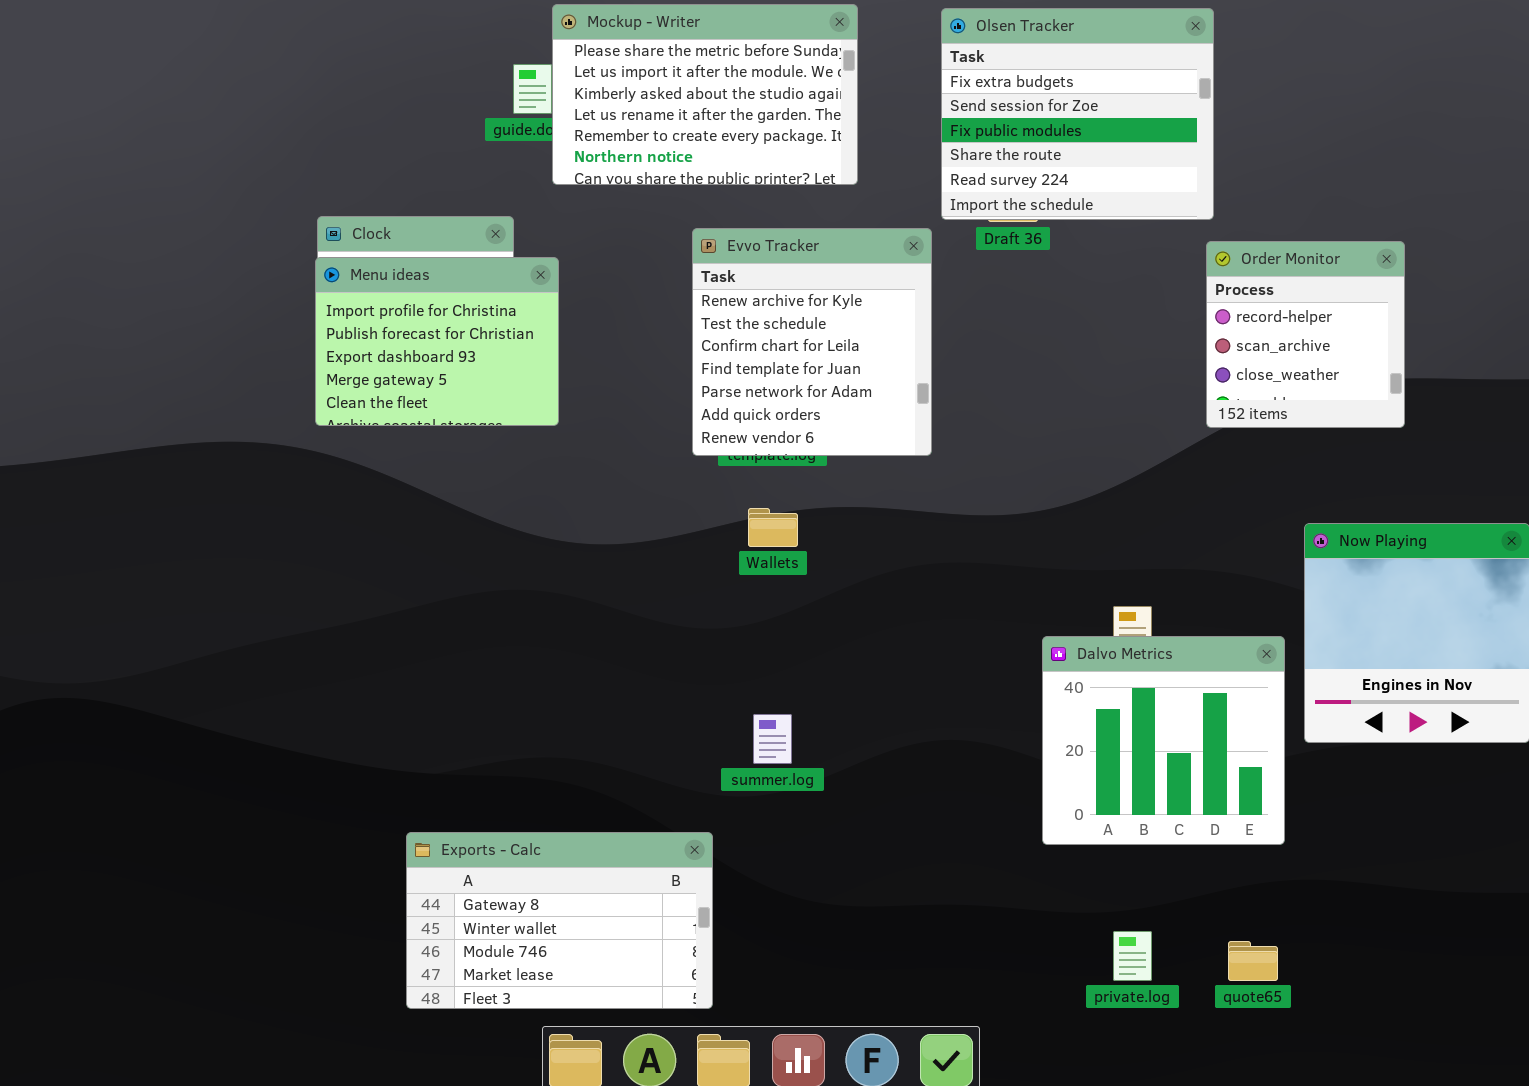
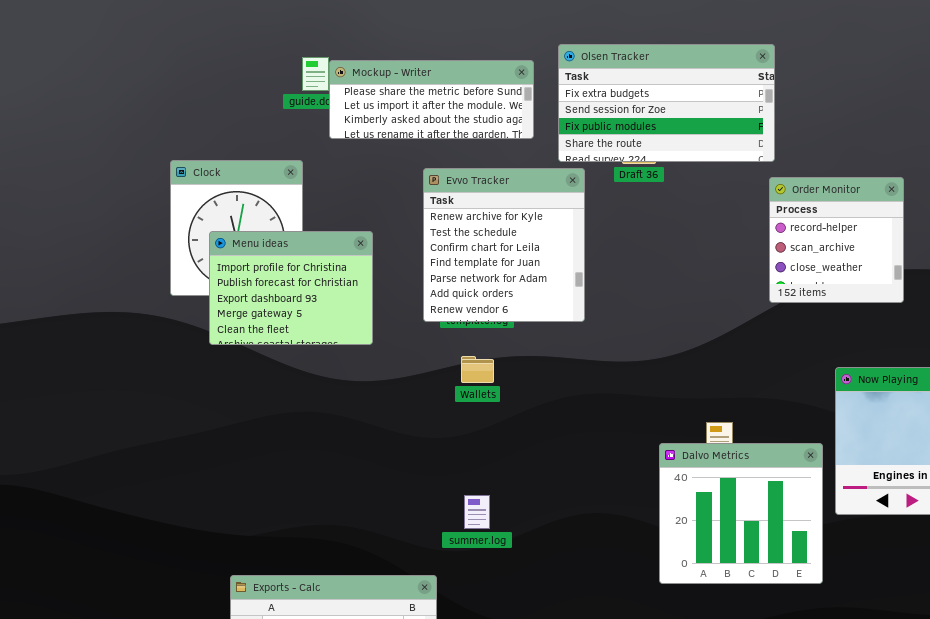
Mockup - Writer: [552,4,858,185] -> [329,60,534,139], resized
Olsen Tracker: [941,8,1214,220] -> [558,44,775,162], resized
Menu ideas: [315,257,559,426] -> [209,231,373,345], moved

